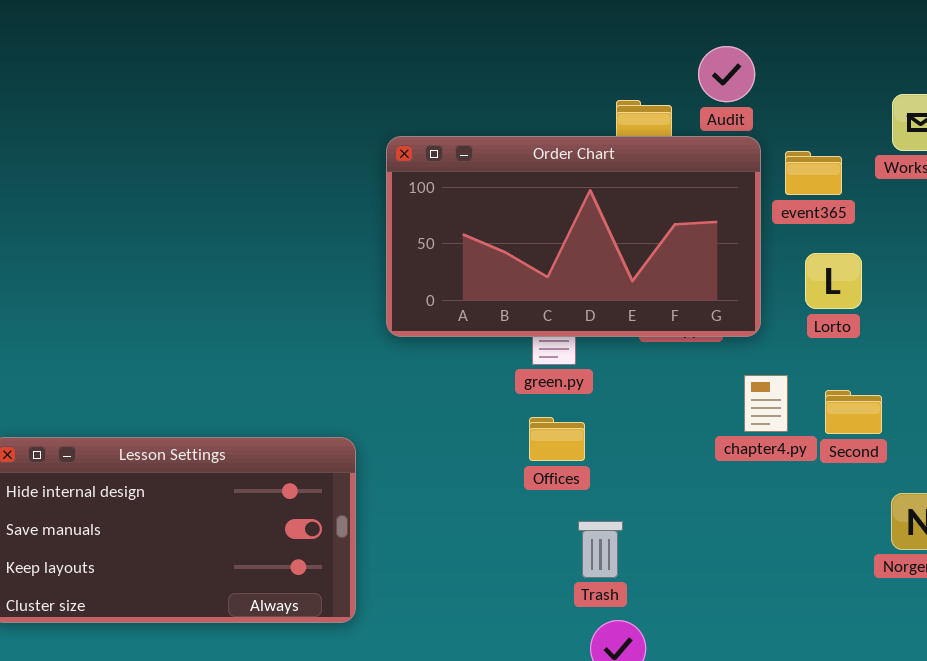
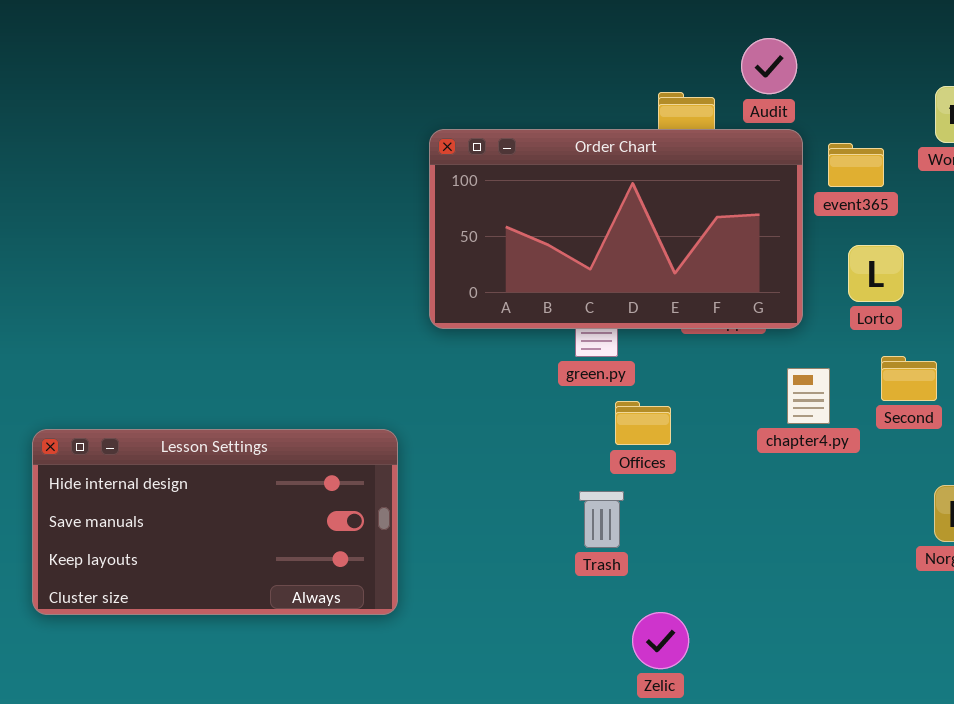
Second: [825,390,882,434] -> [881,356,937,401], moved
Offices: [529,417,585,461] -> [615,401,671,445], moved
Trash: [578,521,623,578] -> [579,491,624,548], moved

